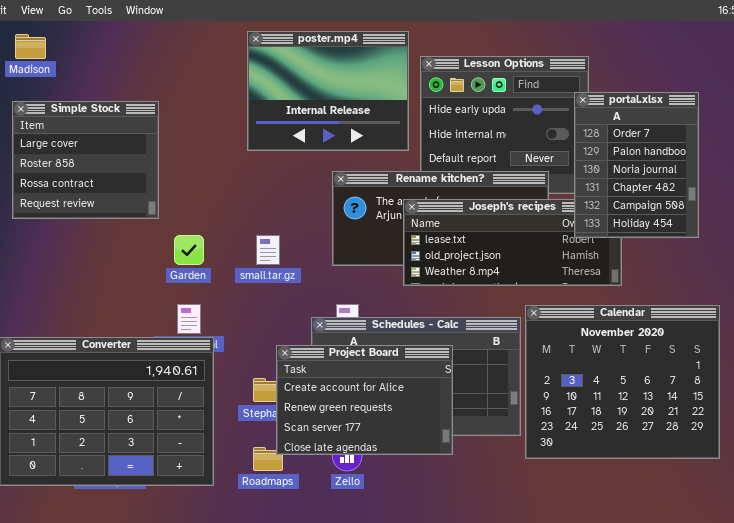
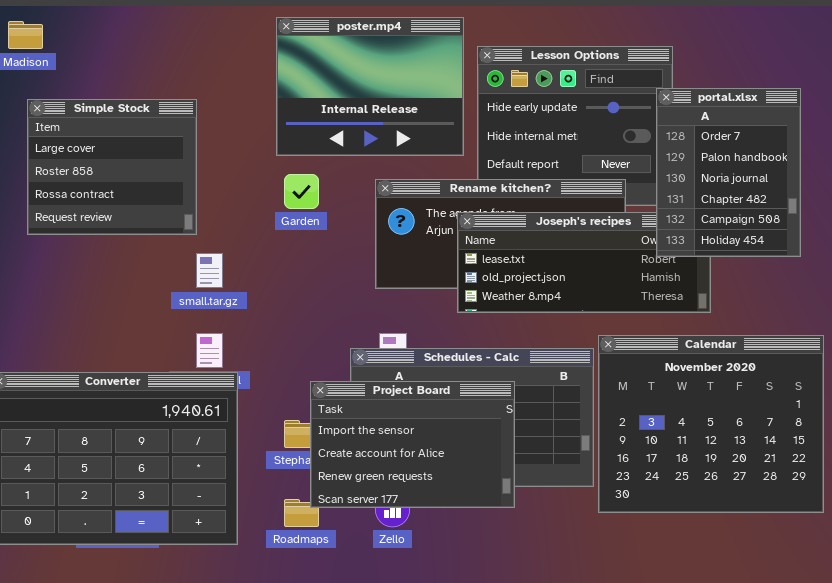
Simple Stock: [12,101,159,219] -> [27,99,197,235], moved
Garden: [174,235,204,265] -> [284,174,319,209], moved
small.tar.gz: [256,235,280,265] -> [196,253,223,288], moved
Project Board: [276,345,453,455] -> [310,381,515,508], scrolled up 1 row

